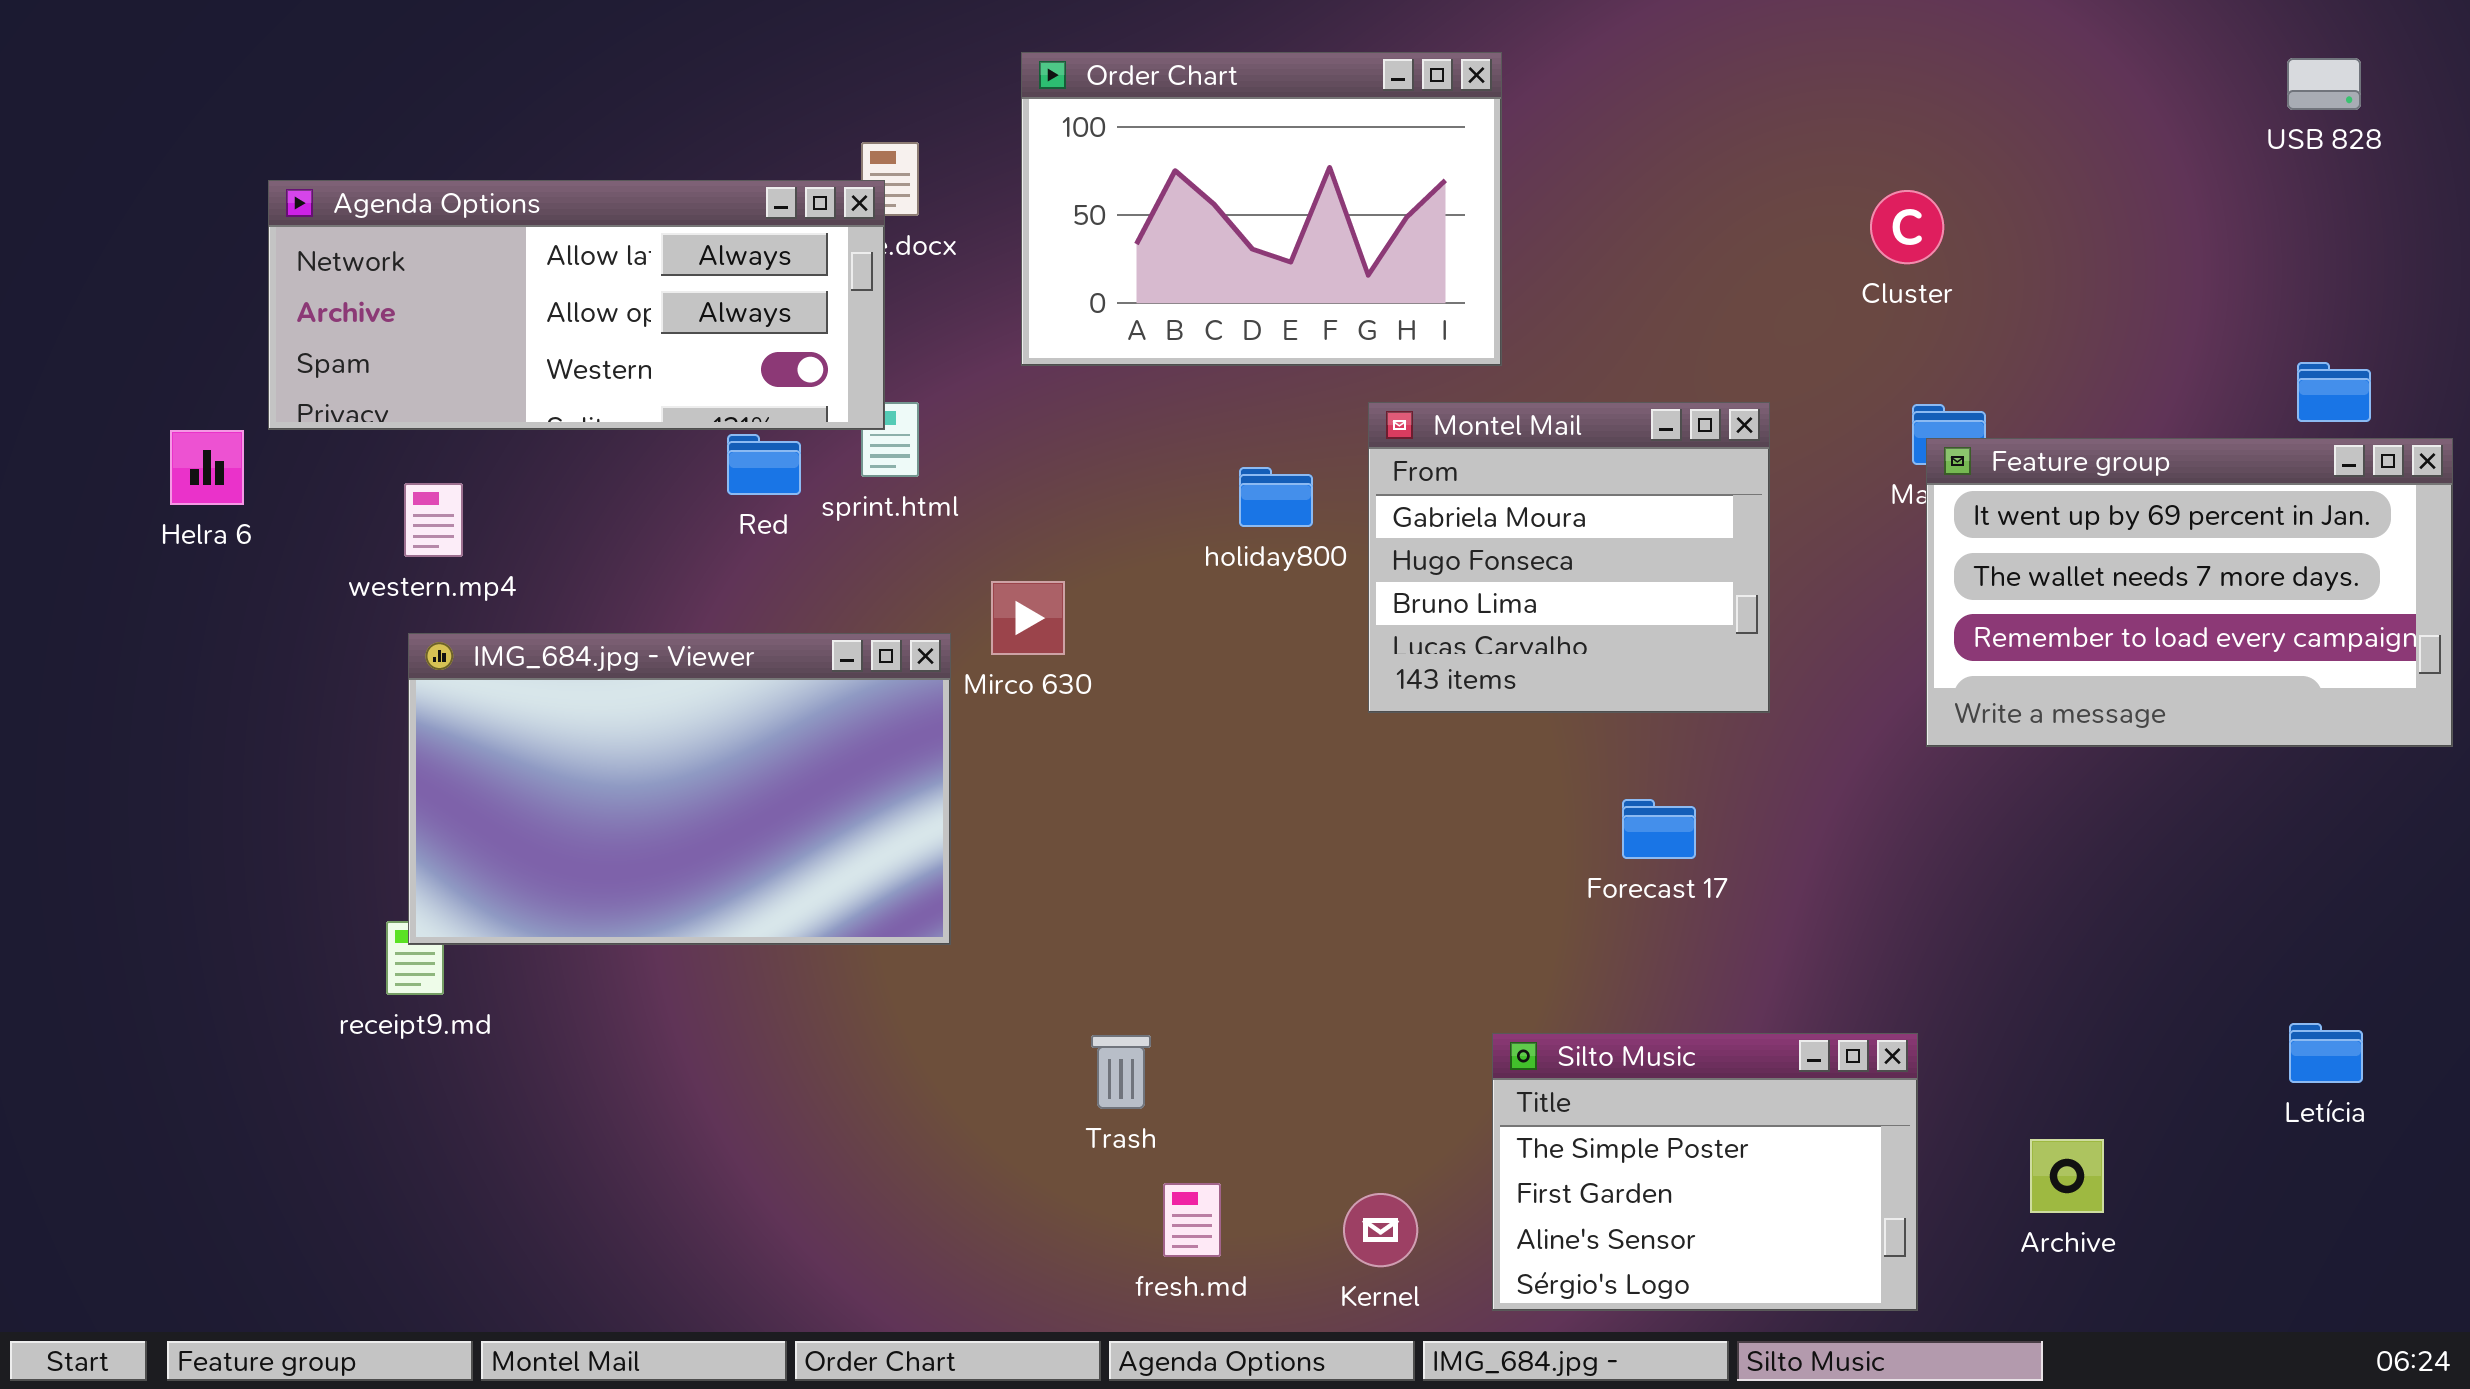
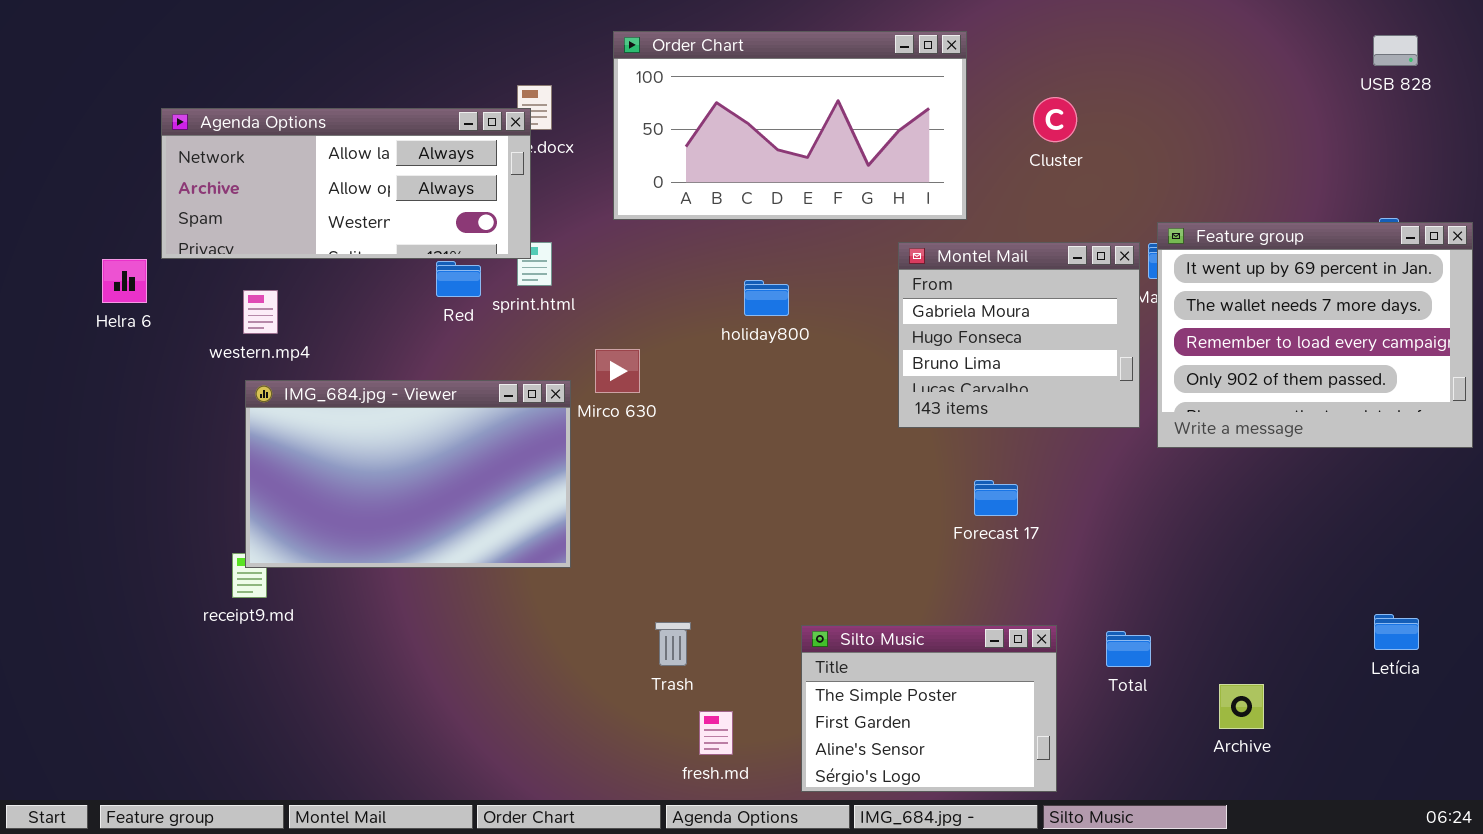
Order Chart: [1021,52,1502,366] -> [613,31,967,220], resized
Cluster: [1870,190,1944,264] -> [1033,97,1077,142], moved
Montel Mail: [1368,402,1770,713] -> [898,242,1140,428], moved
Feature group: [1926,438,2453,747] -> [1157,222,1473,448], resized
Silto Music: [1492,1033,1918,1311] -> [801,625,1057,792], moved

